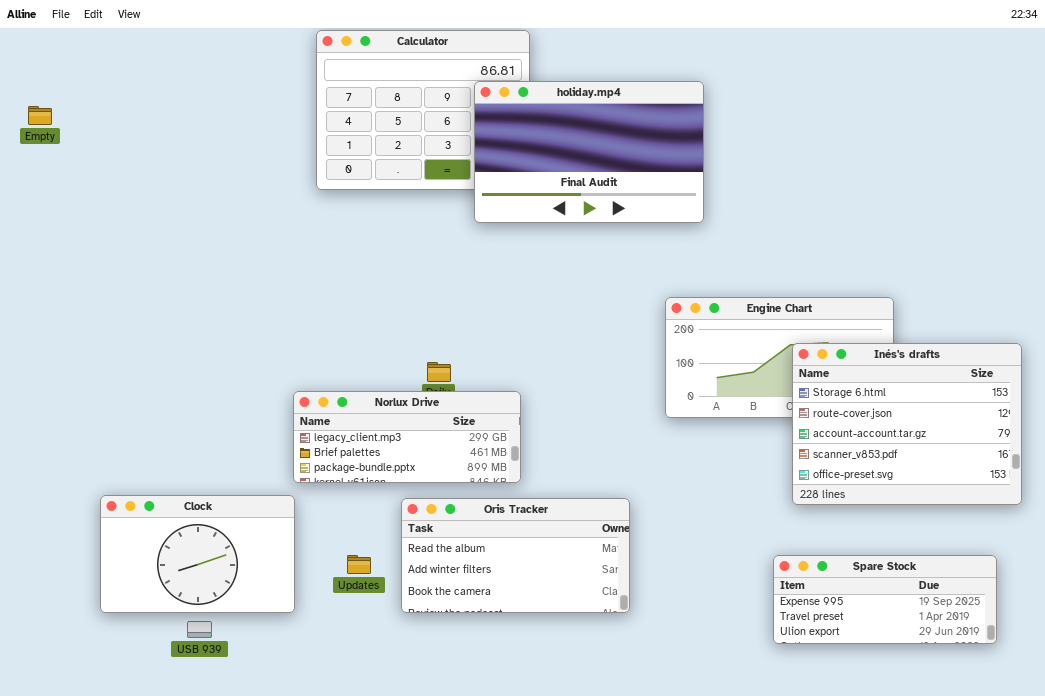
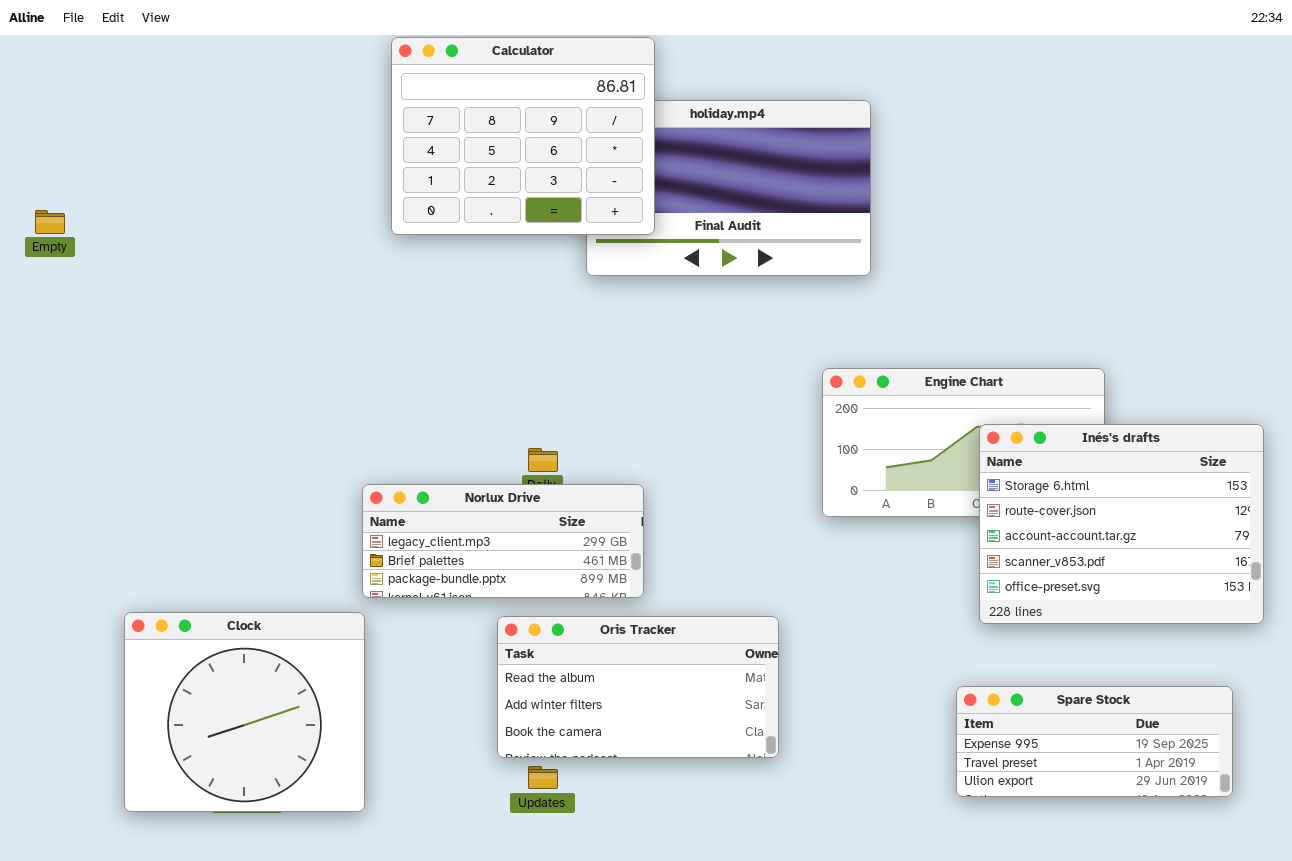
Calculator: [316,30,530,190] -> [391,37,655,235], raised
Empty: [28,106,52,125] -> [35,210,65,234], moved
Clock: [100,495,295,613] -> [124,612,365,812], resized
Updates: [347,555,371,574] -> [528,766,558,789], moved

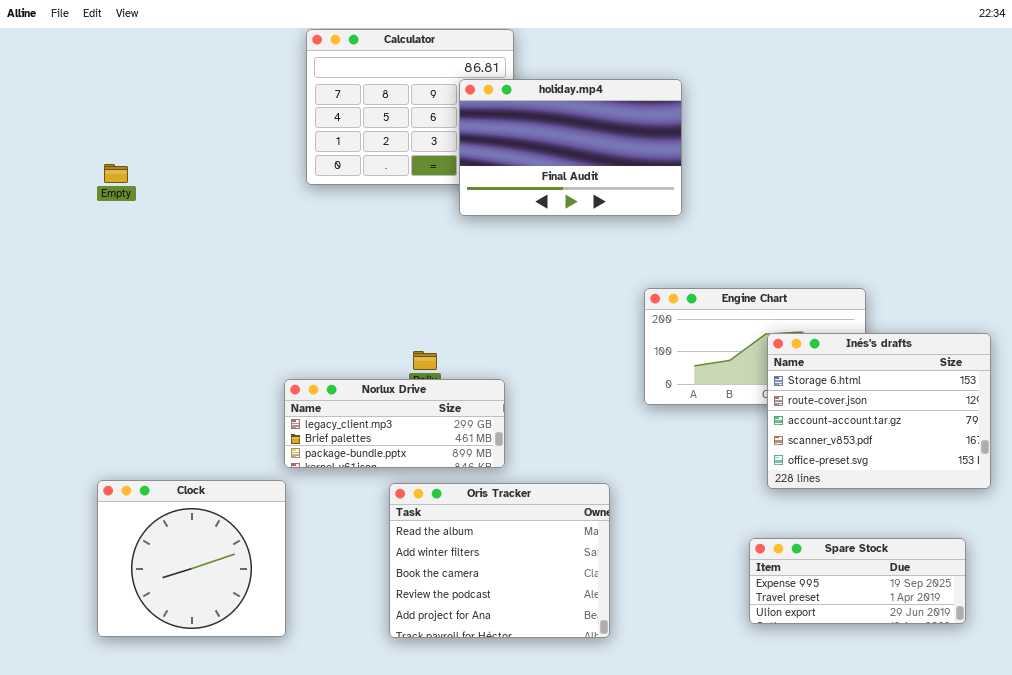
holiday.mp4: [586,100,871,276] -> [459,79,682,216], raised
Empty: [35,210,65,234] -> [104,164,128,183], moved
Oris Tracker: [497,616,779,758] -> [389,483,610,638], resized

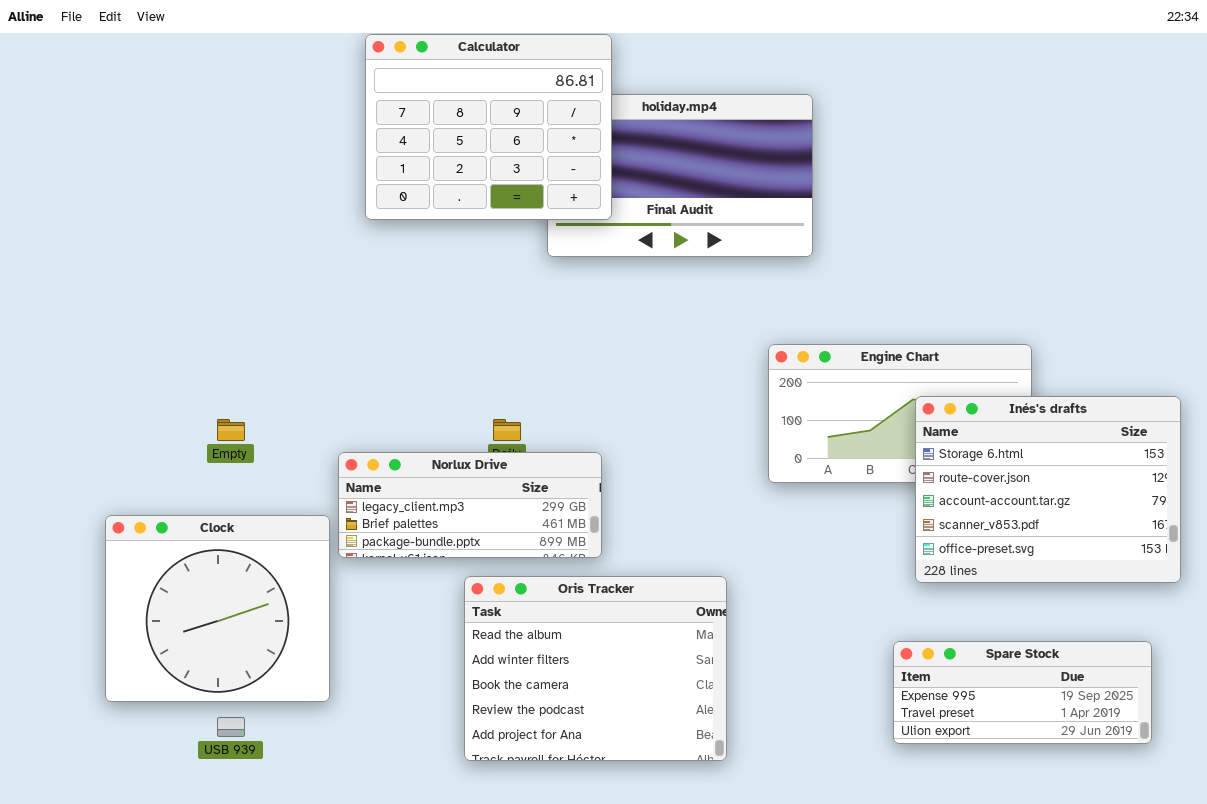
Calculator: [306,29,514,185] -> [365,34,612,220], raised
Empty: [104,164,128,183] -> [217,419,245,441], moved
Clock: [97,480,286,637] -> [105,515,330,702], moved

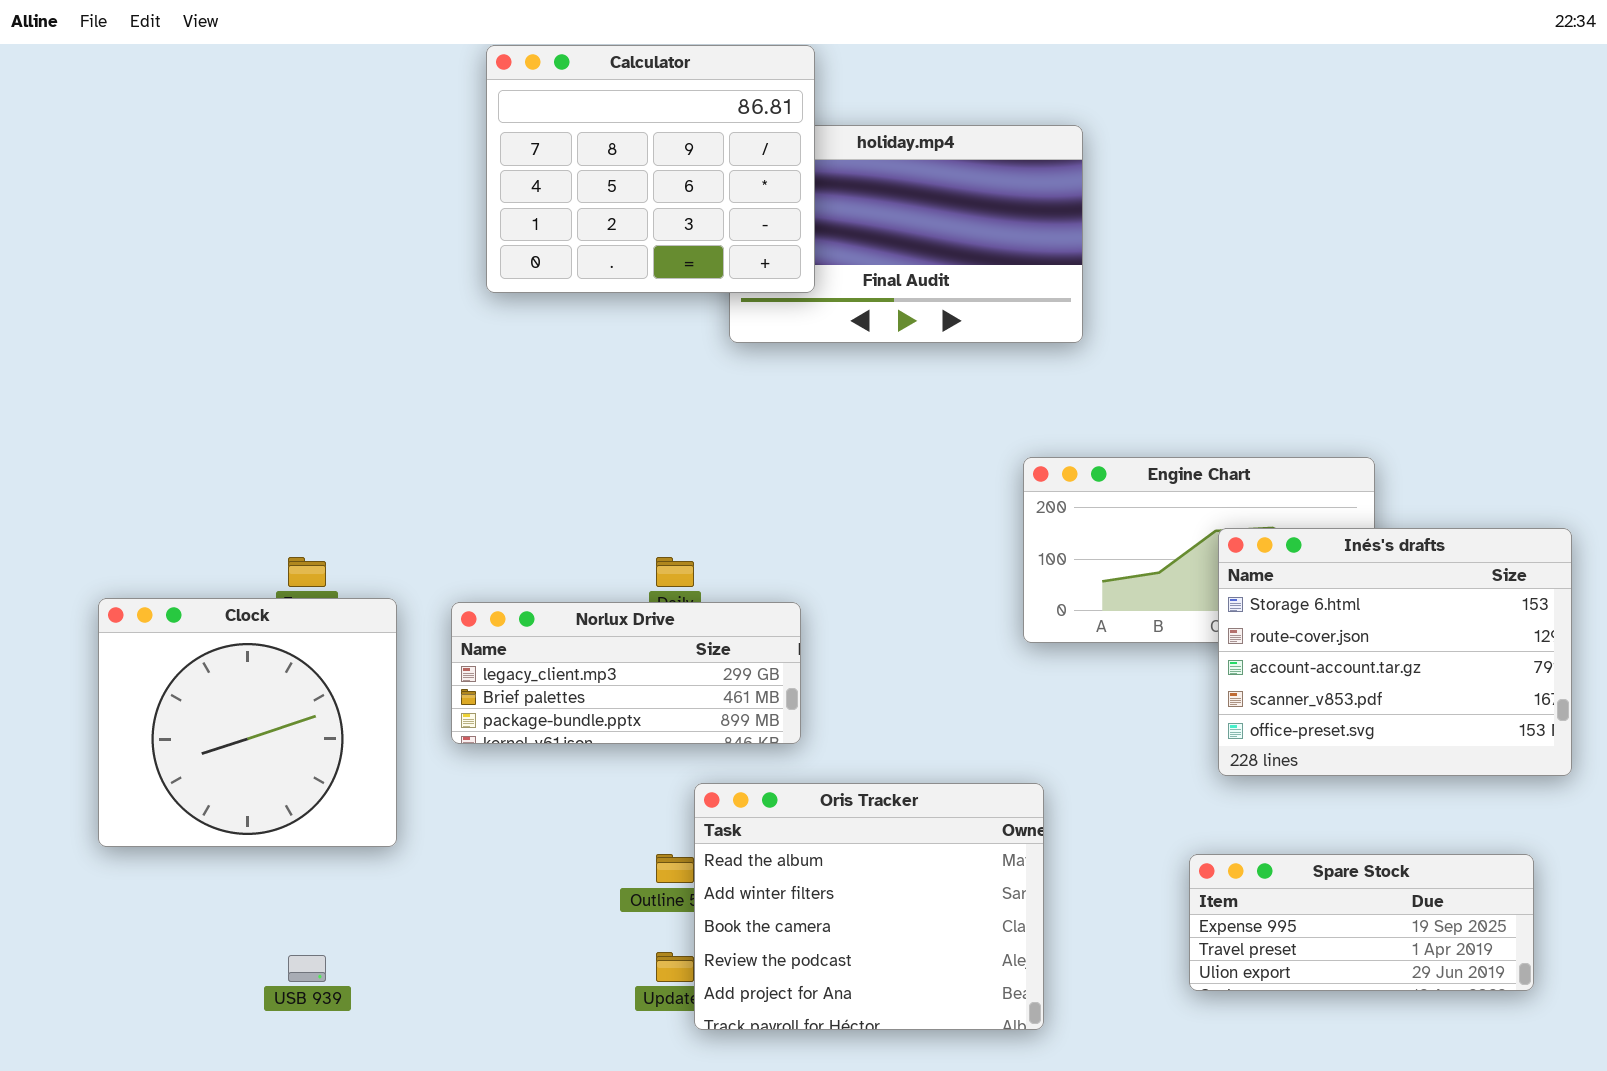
Clock: [105,515,330,702] -> [98,598,397,847], moved
Oris Tracker: [464,576,727,761] -> [694,783,1044,1030], moved

